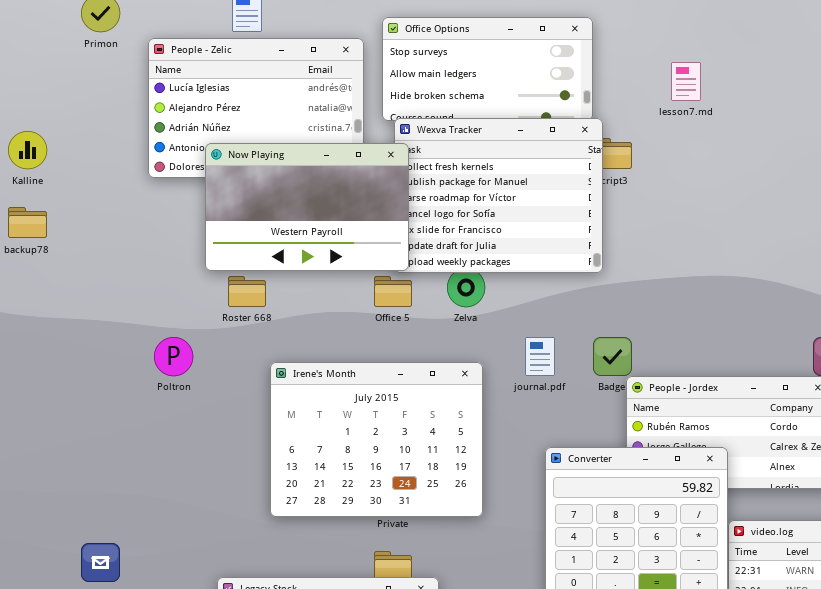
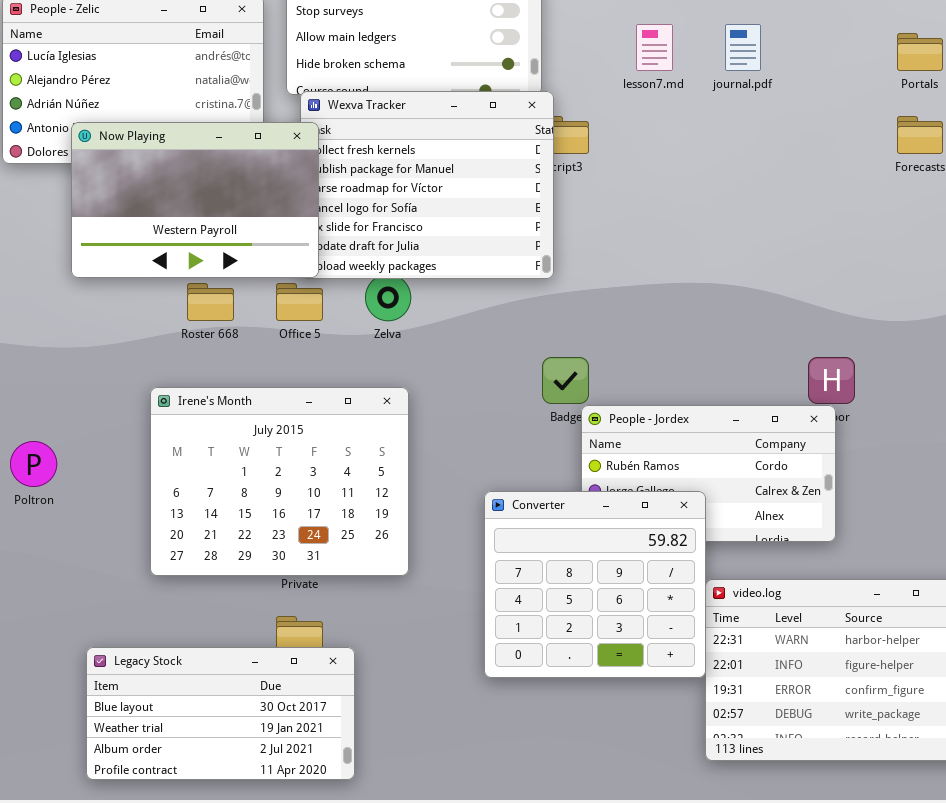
Roster 668: [228,276,266,307] -> [187,283,234,321], moved
Poltron: [154,337,193,376] -> [10,441,57,487], moved
journal.pdf: [525,337,555,376] -> [725,24,761,71], moved

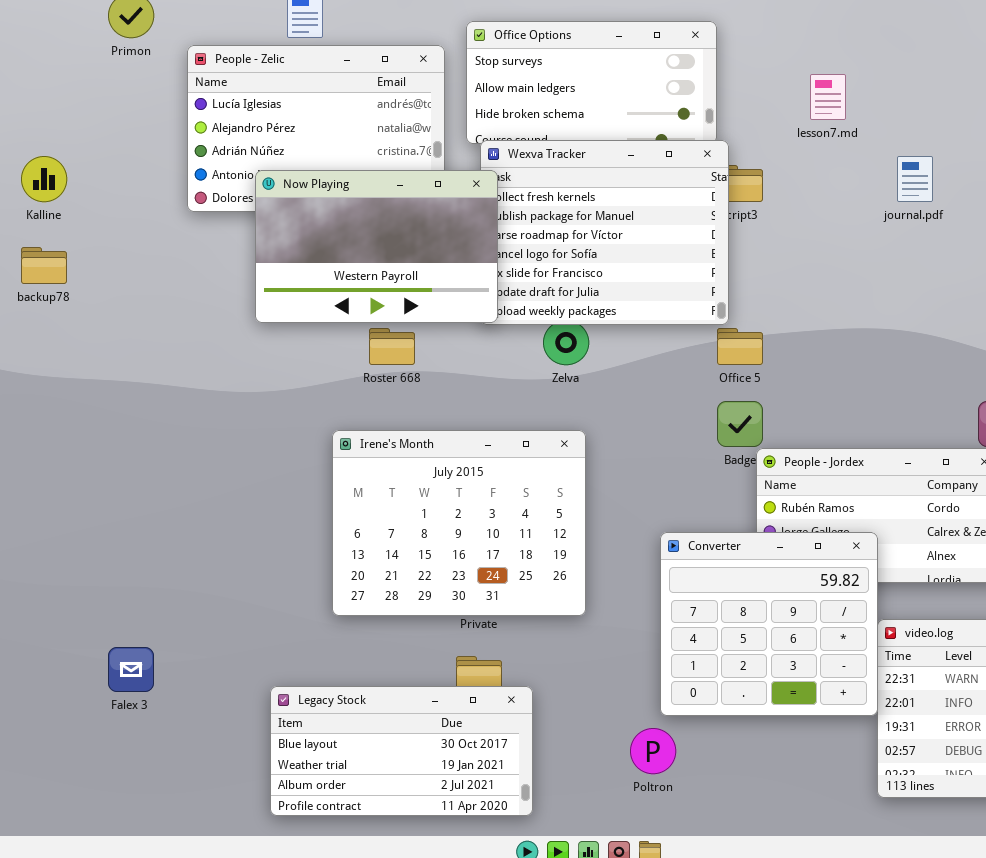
journal.pdf: [725,24,761,71] -> [897,156,933,202], moved
Office 5: [276,283,323,321] -> [717,328,763,365], moved
Poltron: [10,441,57,487] -> [630,728,676,774], moved

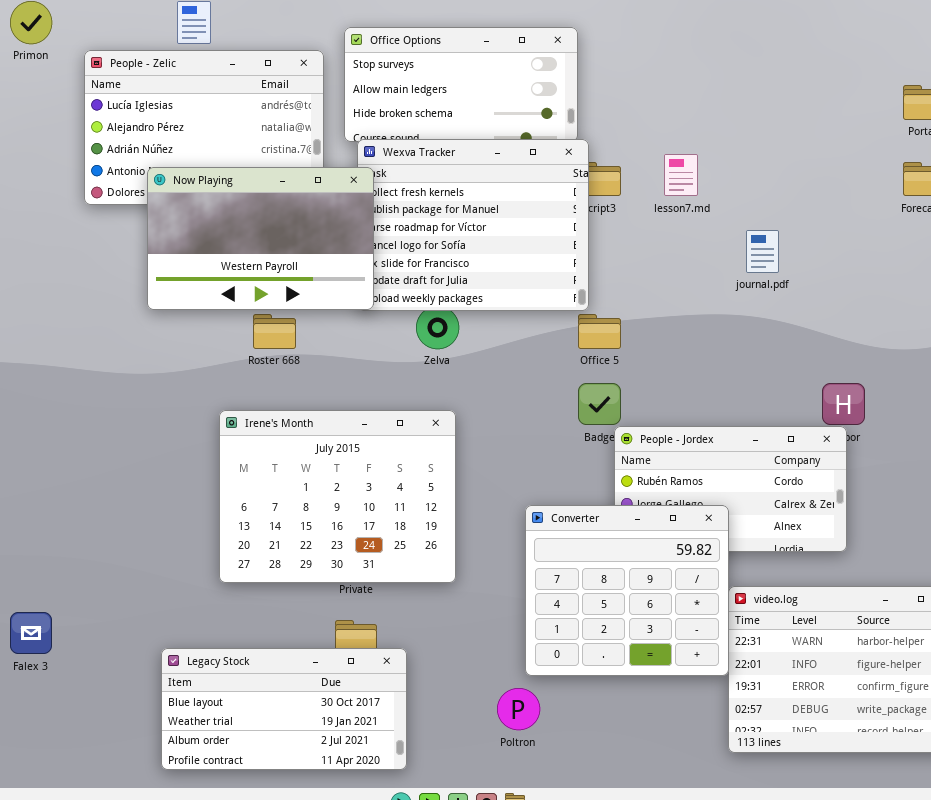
lesson7.md: [810,74,846,120] -> [664,154,698,196], moved
journal.pdf: [897,156,933,202] -> [746,230,779,273], moved

